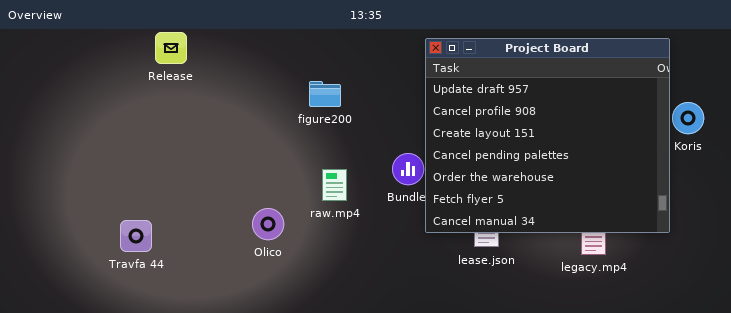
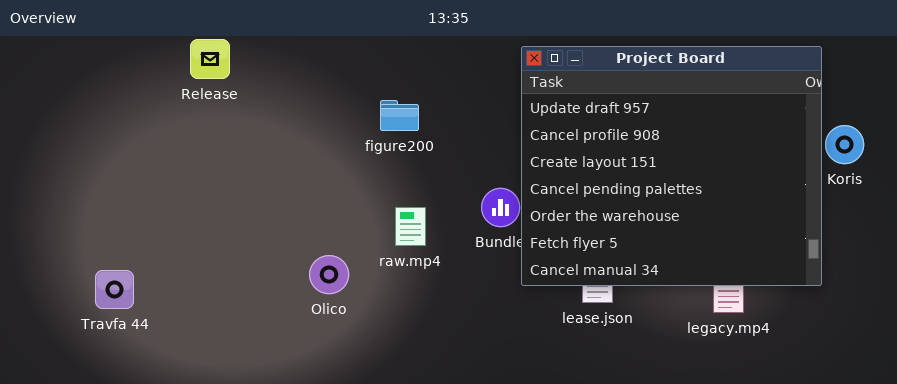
Travfa 44: [120,220,152,252] -> [95,270,134,309], moved

